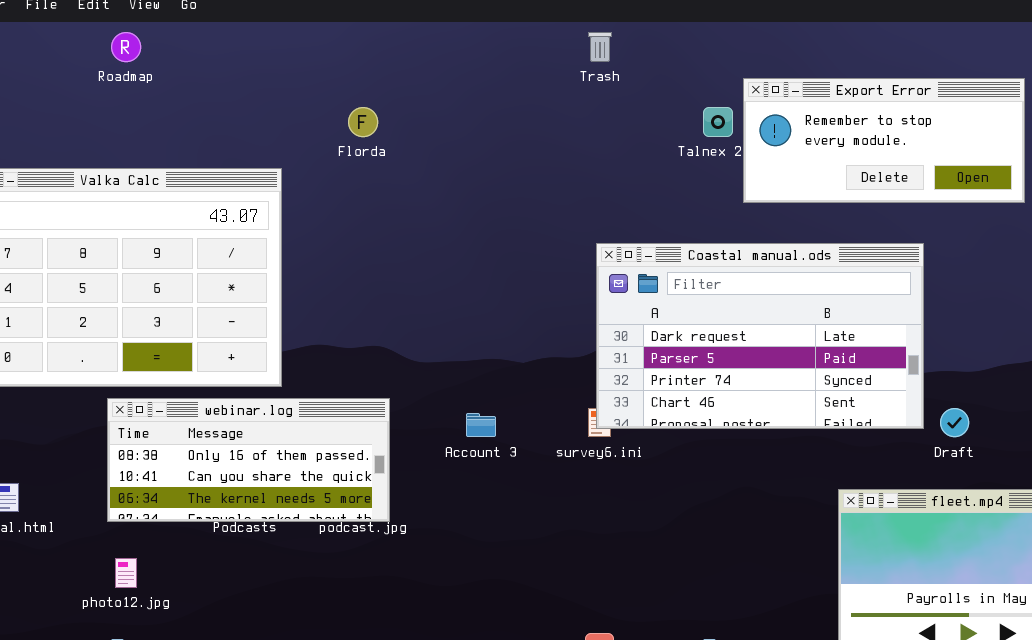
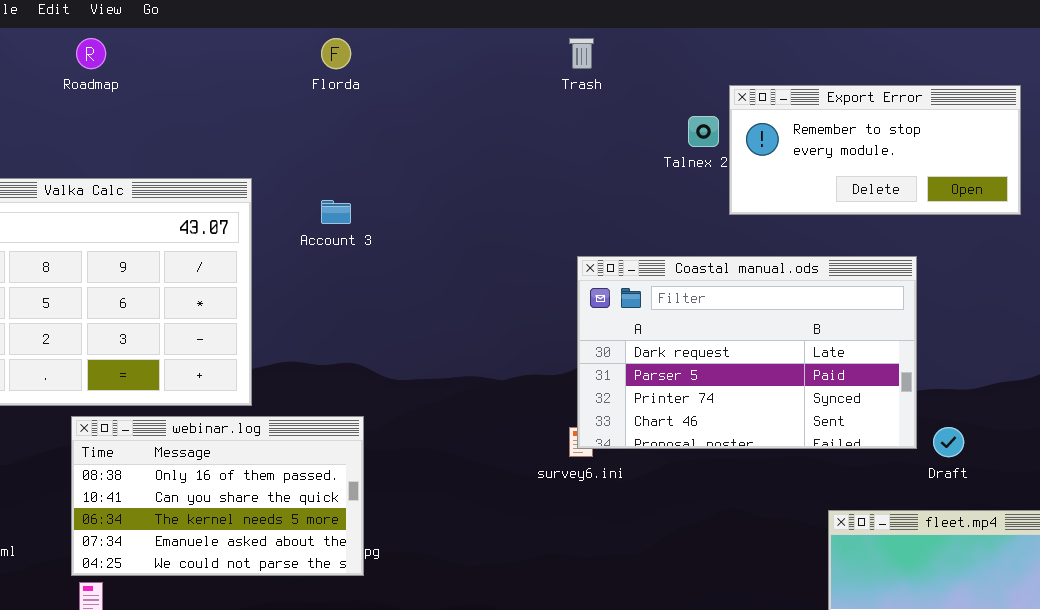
Florda: [348,107,378,137] -> [321,38,351,69], moved
webinar.log: [107,398,390,522] -> [71,416,364,576], resized
Account 3: [466,413,496,437] -> [321,200,351,224], moved

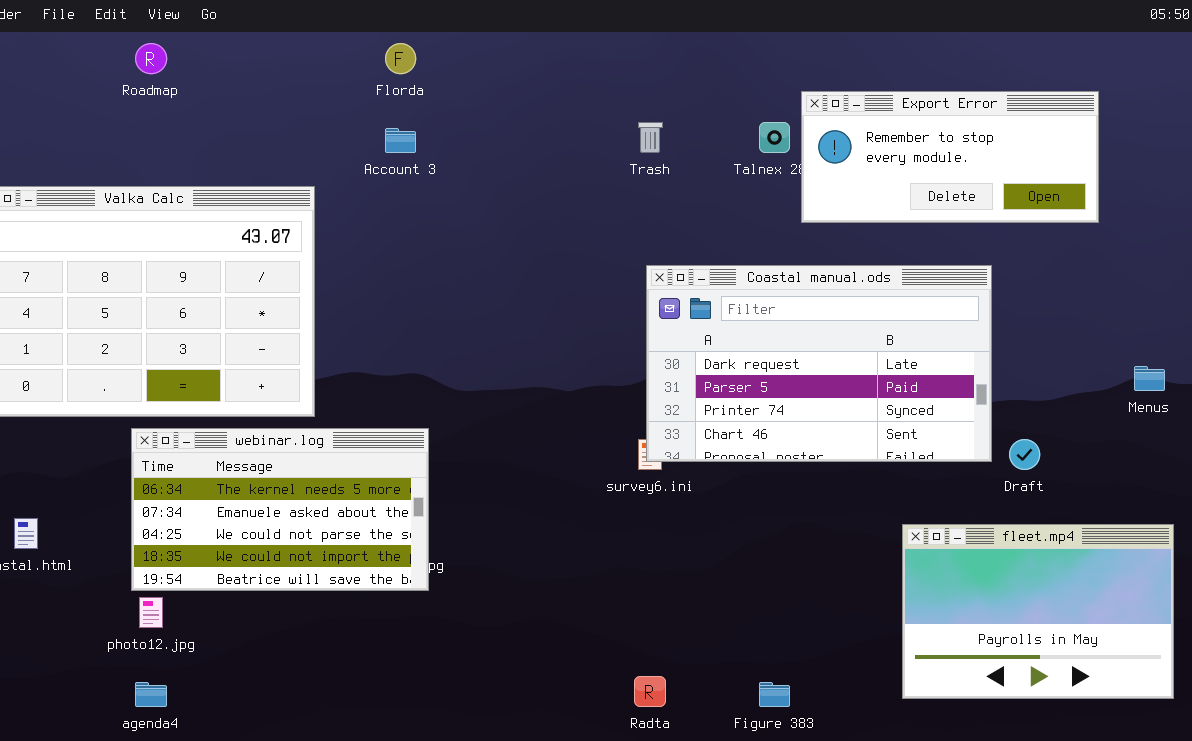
Trash: [569,38,594,69] -> [638,122,663,153], moved
Account 3: [321,200,351,224] -> [385,128,416,153], moved
webinar.log: [71,416,364,576] -> [131,428,429,591], scrolled down 2 rows

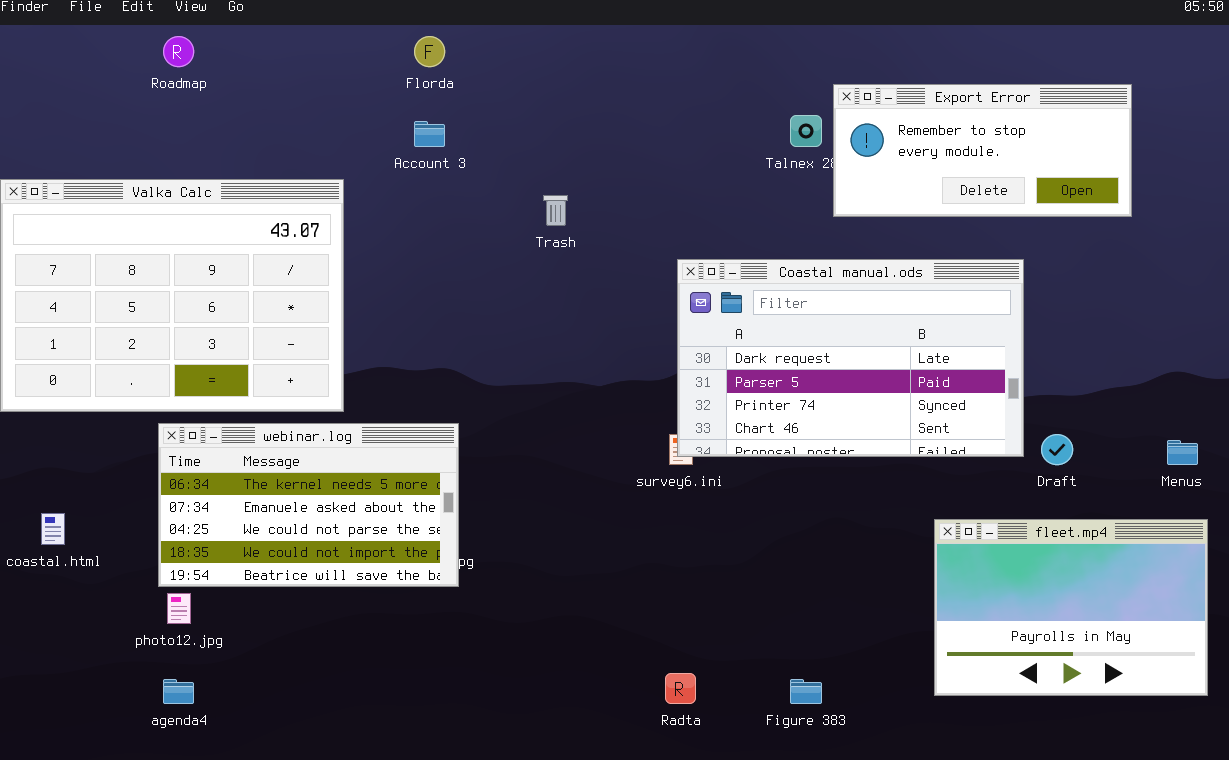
Trash: [638,122,663,153] -> [543,195,568,226], moved
Menus: [1134,366,1165,391] -> [1167,440,1198,465], moved

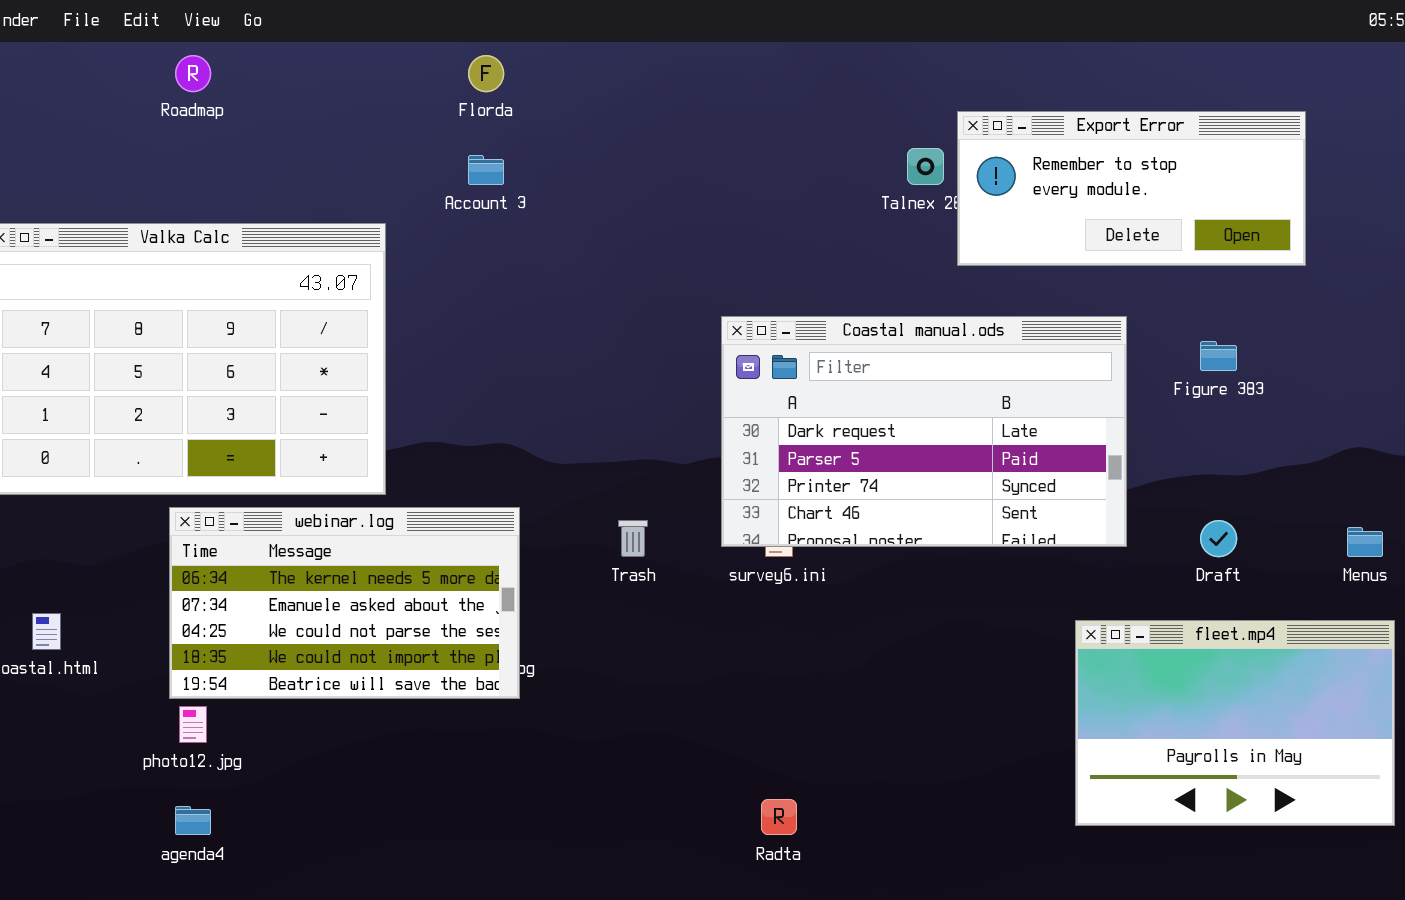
Trash: [543,195,568,226] -> [618,520,648,557], moved
Coastal manual.ods: [677,259,1024,457] -> [721,316,1127,547], moved
Figure 383: [790,679,822,704] -> [1200,341,1237,371], moved

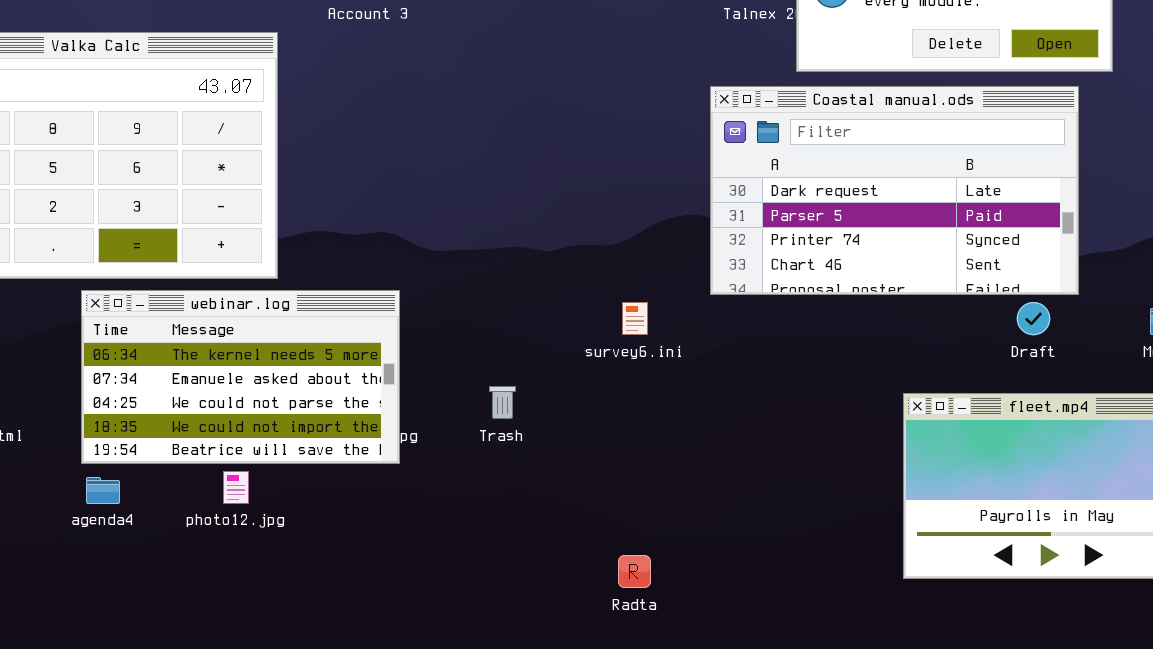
Coastal manual.ods: [721,316,1127,547] -> [710,86,1079,295], moved
Trash: [618,520,648,557] -> [489,386,516,419], moved
photo12.jpg: [179,706,207,743] -> [223,471,249,504], moved
agenda4: [175,806,211,835] -> [86,477,120,504], moved

